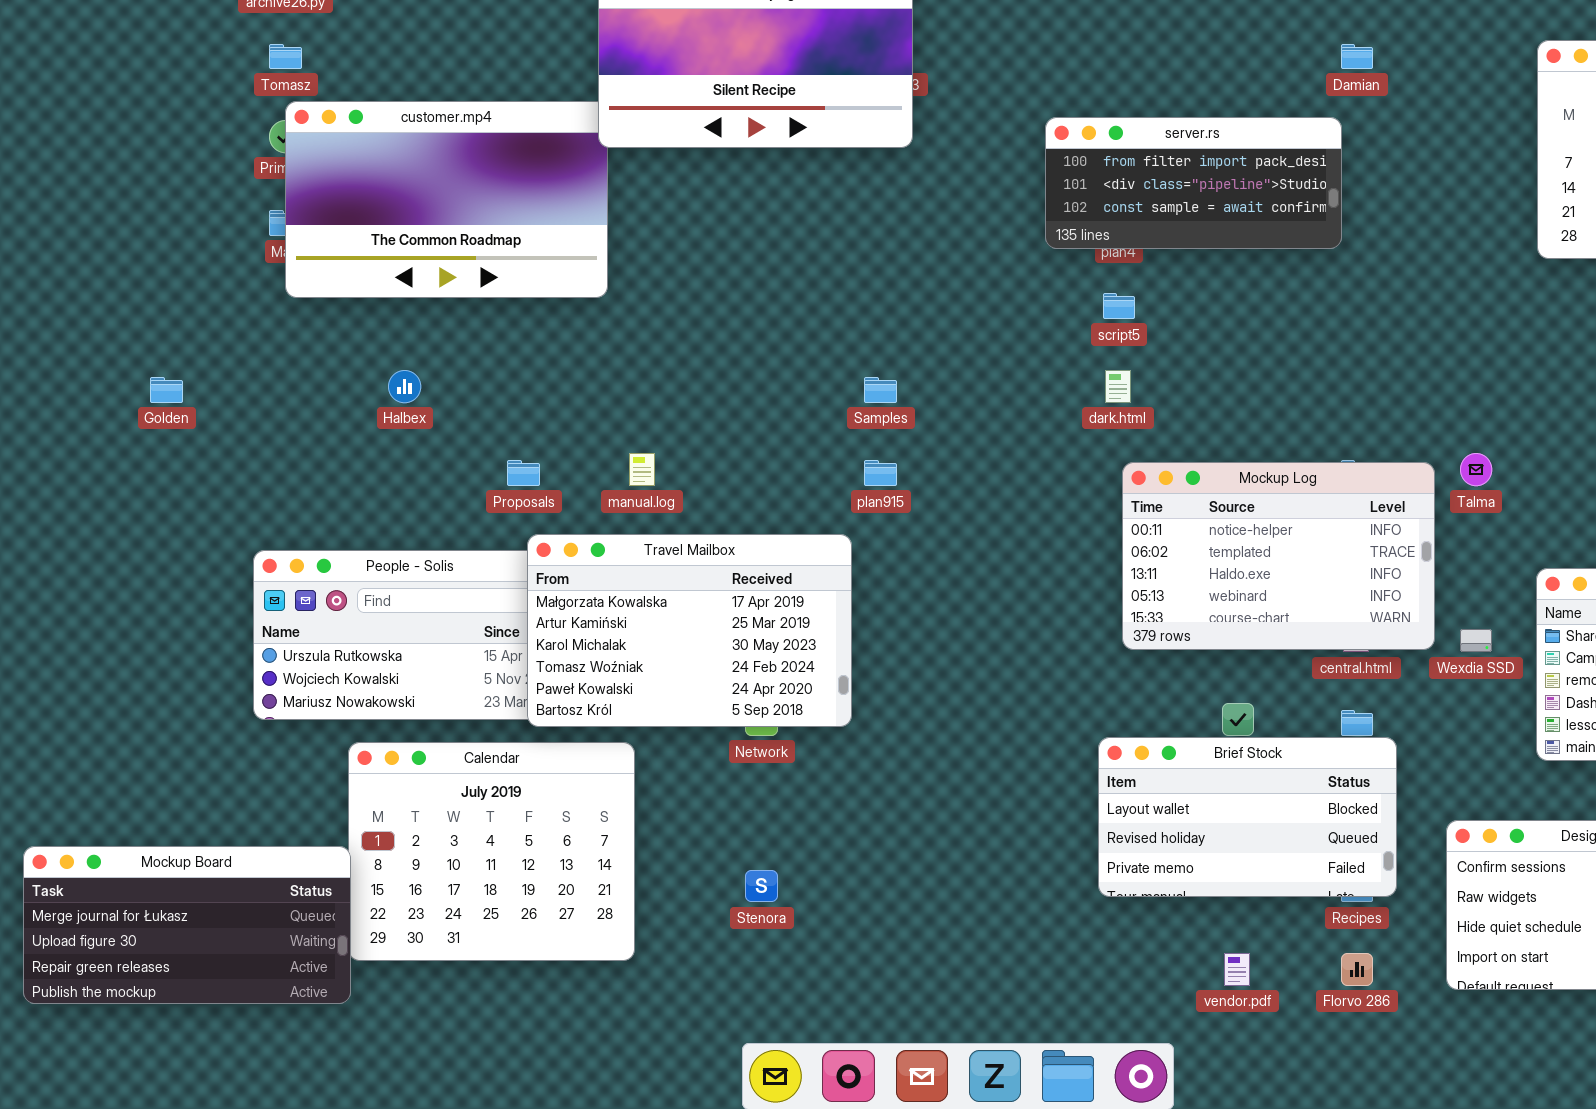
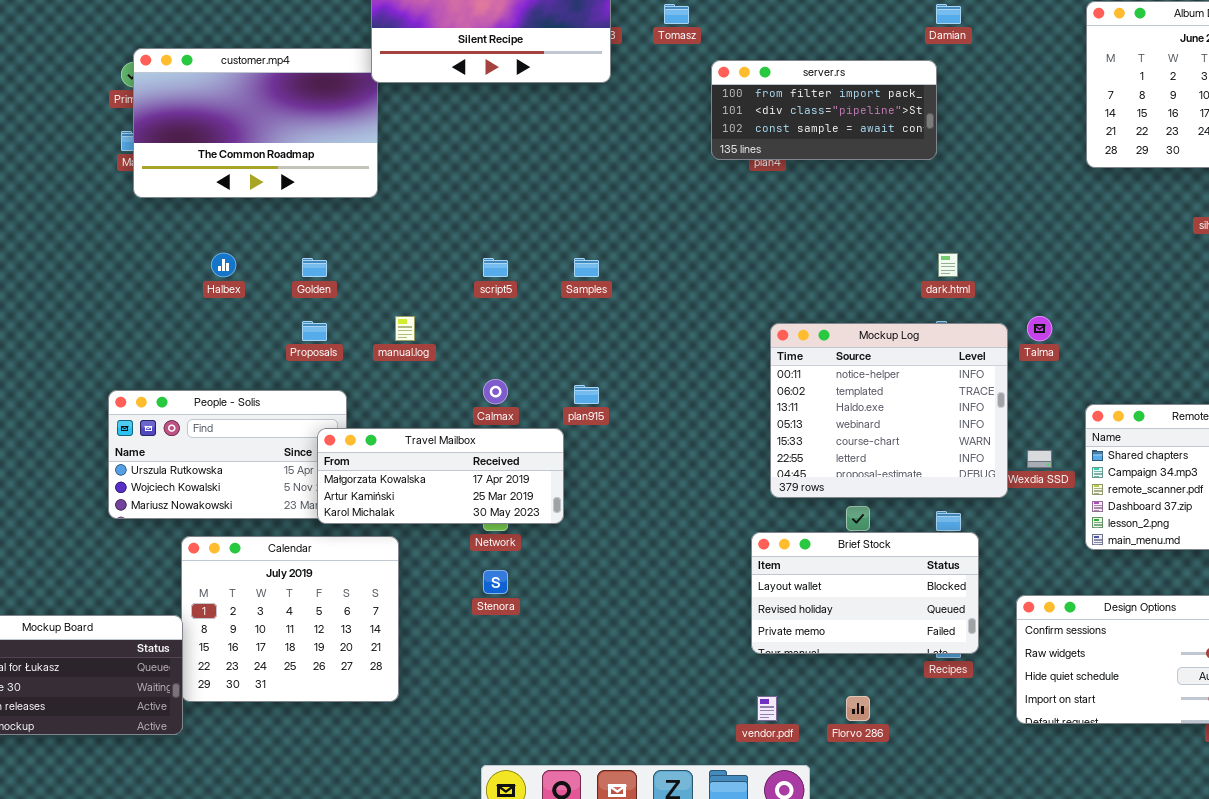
Tomasz: [269,44,302,69] -> [664,4,689,24], moved
script5: [1103,293,1135,319] -> [483,258,508,277], moved
dark.html: [1105,370,1131,403] -> [938,253,958,277], moved
Golden: [150,377,183,403] -> [302,258,327,277], moved
plan915: [864,460,897,486] -> [574,385,599,404], moved
Mockup Log: [1122,462,1435,650] -> [770,323,1008,498], resized
Travel Mailbox: [527,534,852,727] -> [317,428,564,524], resized
Stenora: [745,870,778,902] -> [483,570,508,594], moved
vendor.pdf: [1224,953,1250,986] -> [757,696,777,721], moved
Florvo 286: [1341,953,1373,986] -> [846,696,870,721], moved

